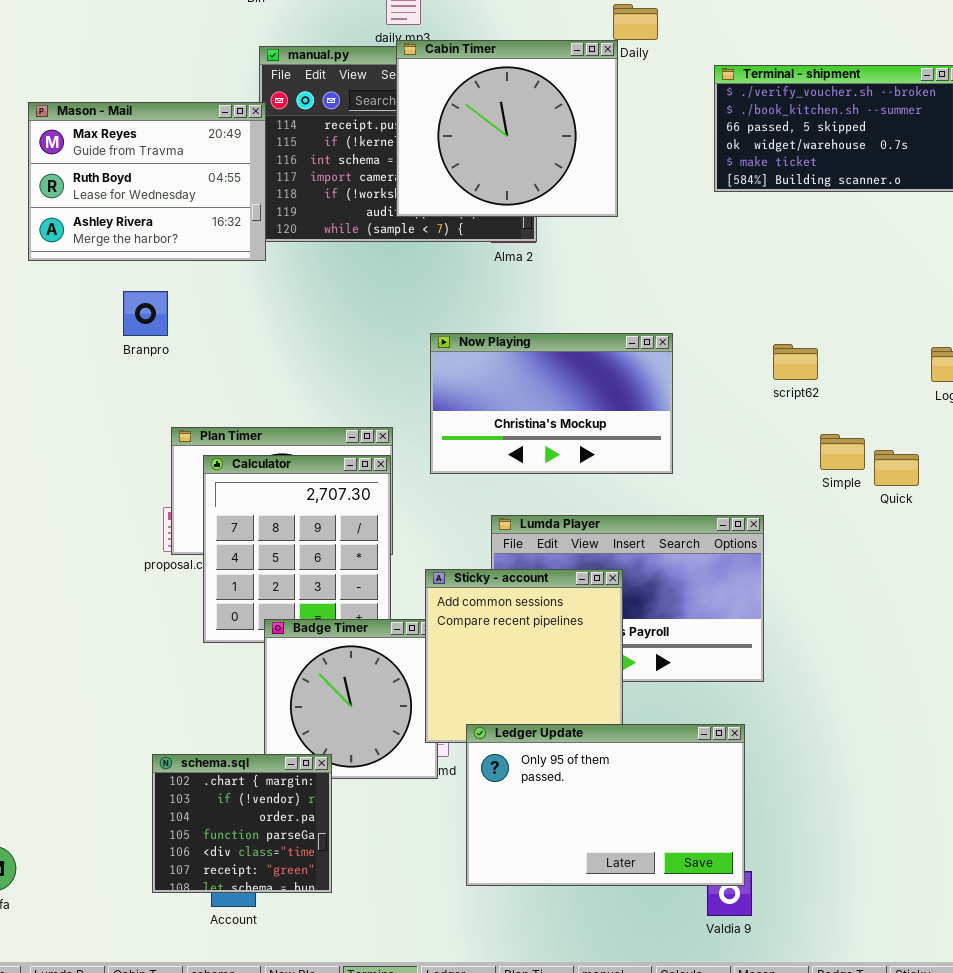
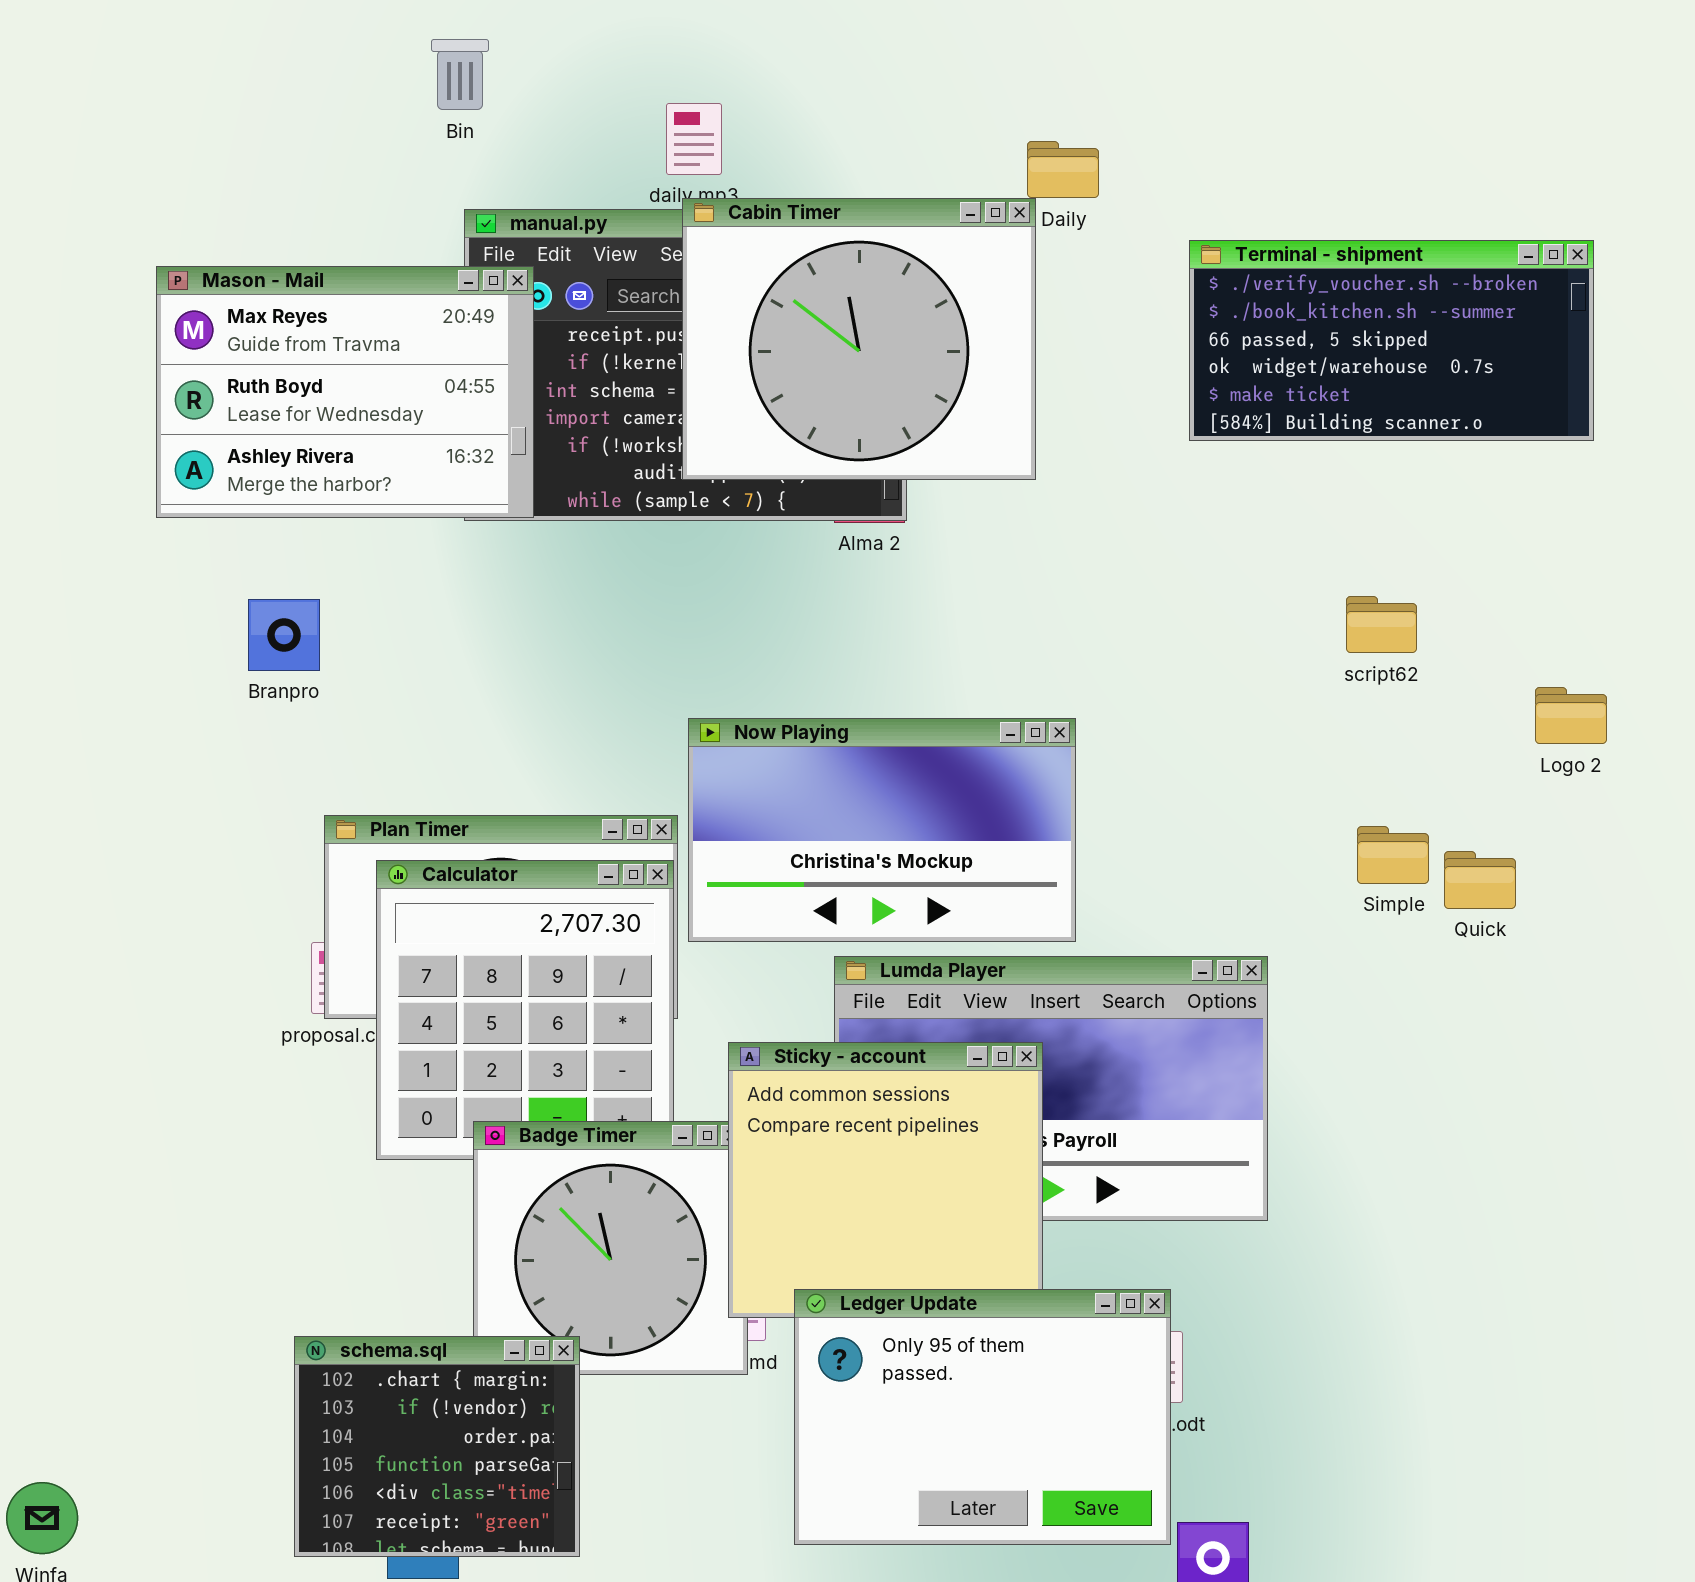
Mason - Mail: [28,102,266,261] -> [156,266,534,518], moved
Now Playing: [430,333,673,474] -> [688,718,1076,942], moved
script62: [773,344,818,380] -> [1346,596,1417,653], moved
Ledger Update: [466,724,745,886] -> [794,1289,1171,1545], resized

